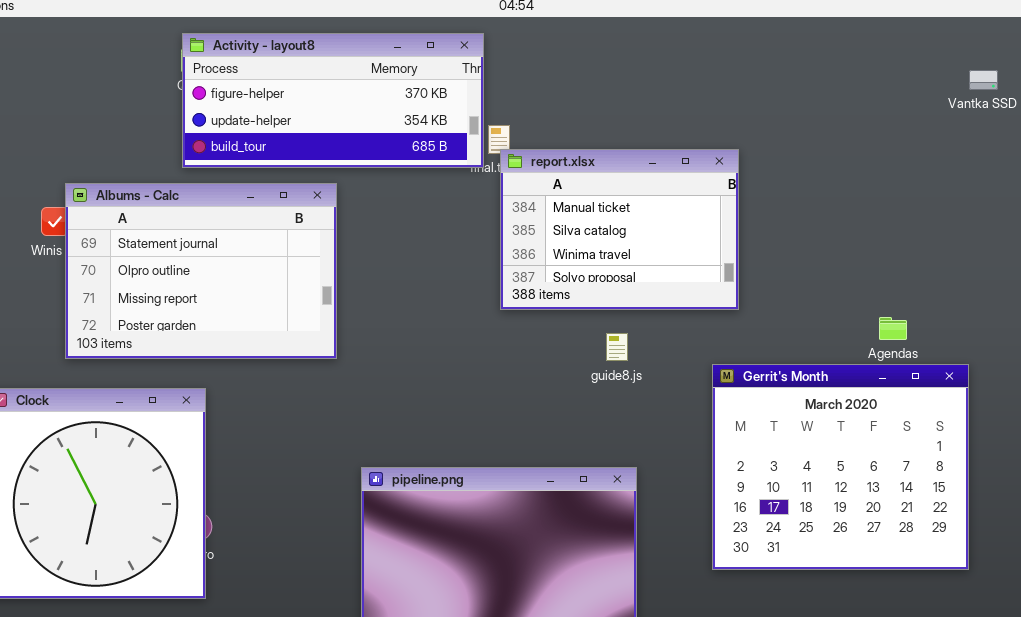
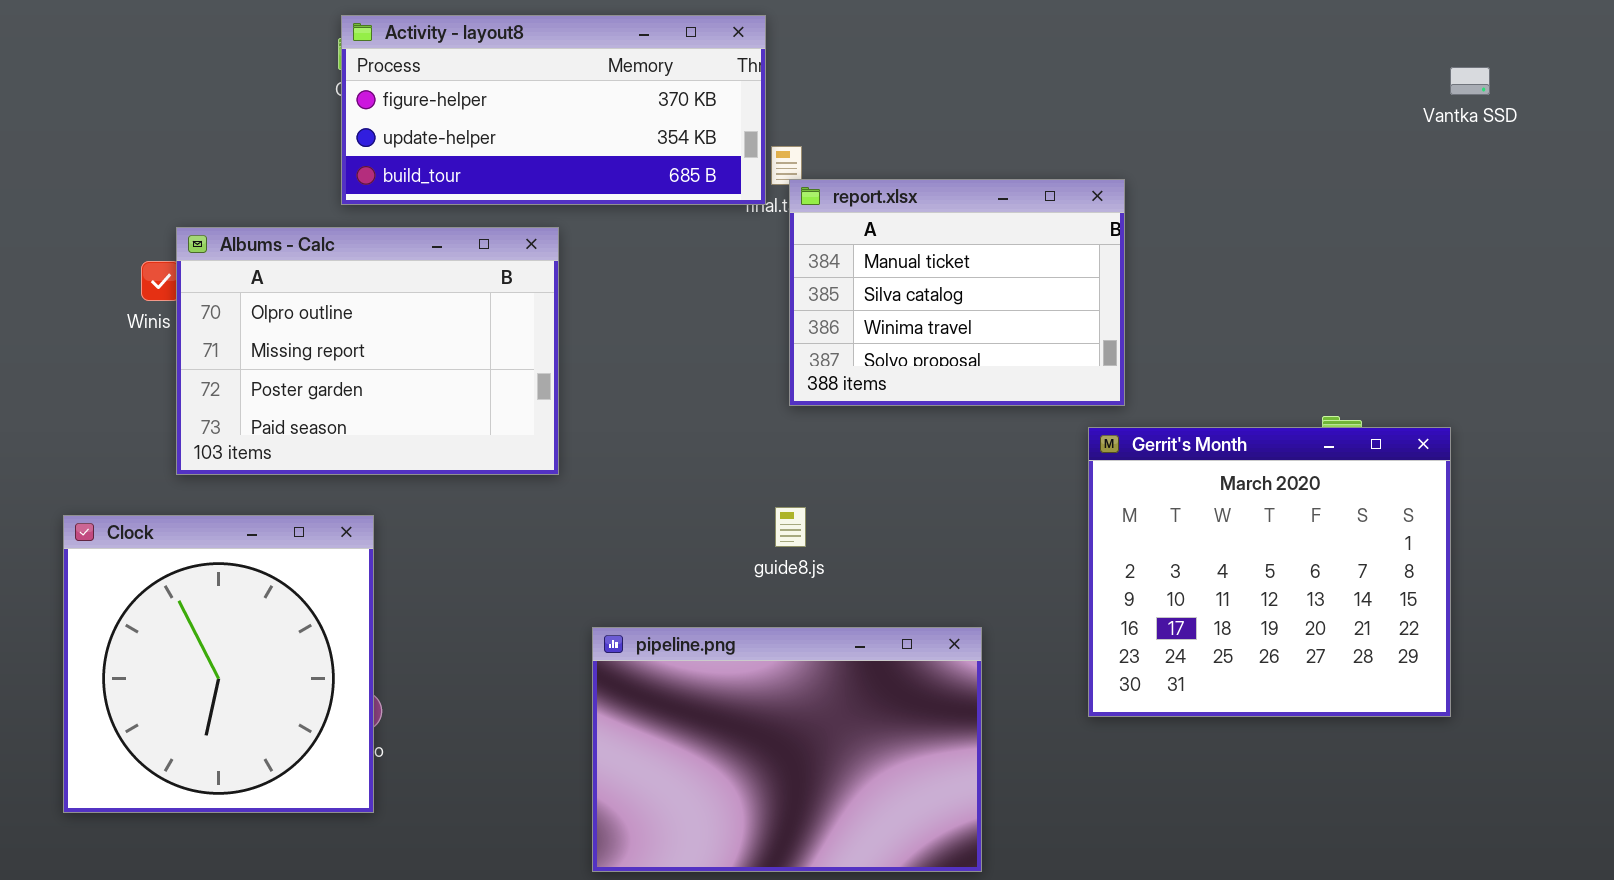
Albums - Calc: [65,183,337,359] -> [176,227,559,475], scrolled down 1 row
guide8.js: [606,333,628,361] -> [775,507,806,547], moved
Gerrit's Month: [712,364,969,570] -> [1088,427,1451,717], moved

